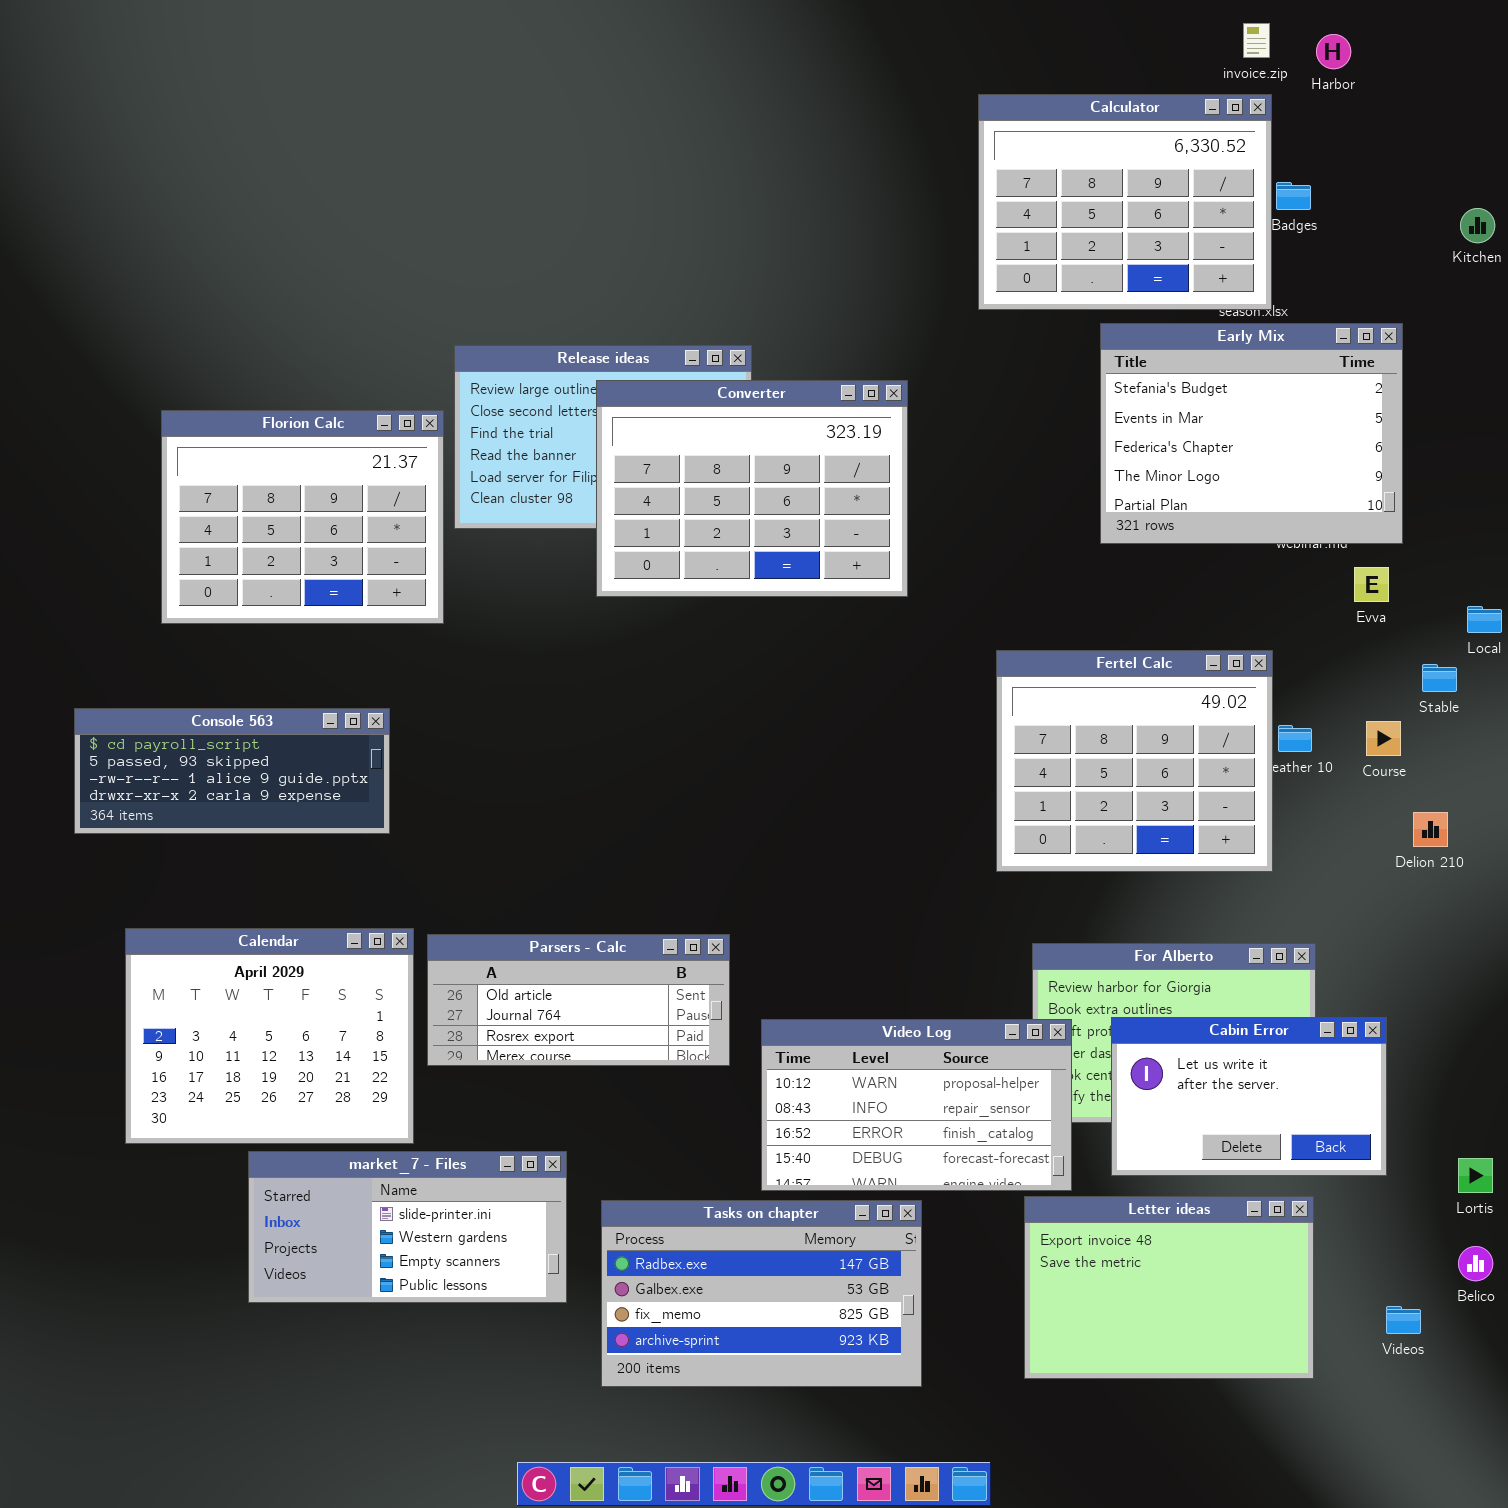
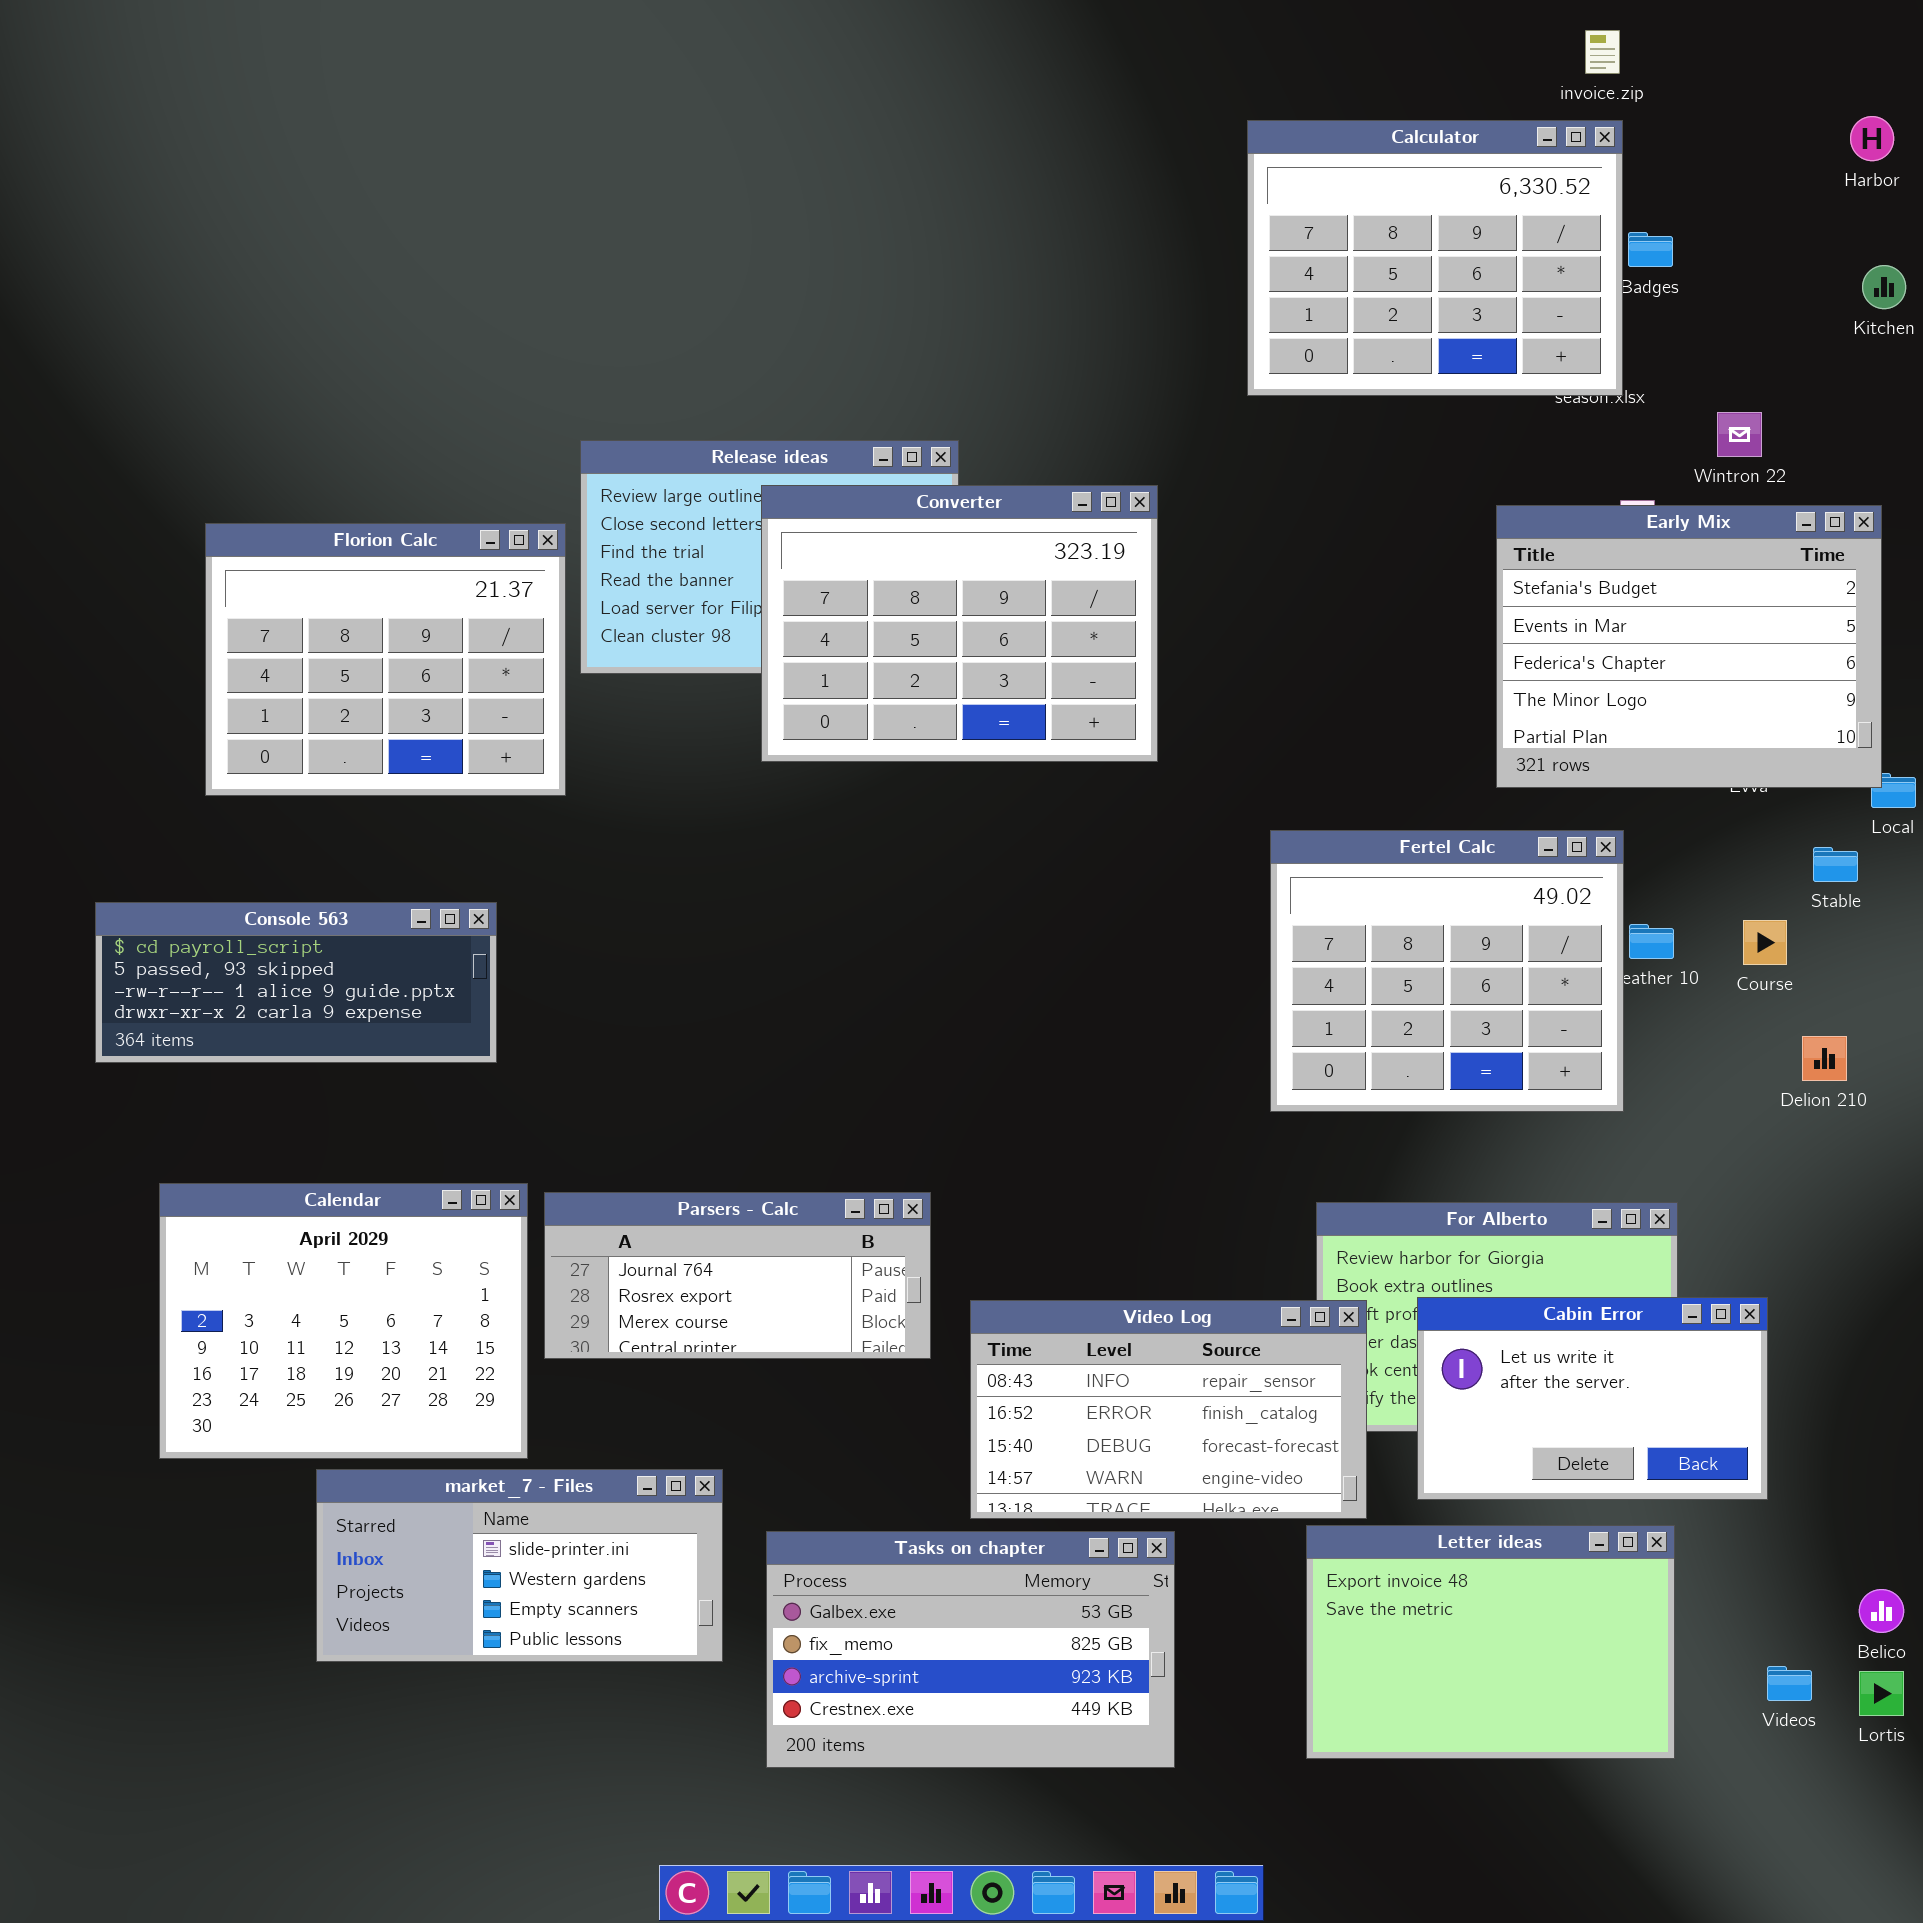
Harbor: [1316,34,1351,69] -> [1850,116,1894,161], moved
Early Mix: [1100,323,1403,544] -> [1496,505,1882,788], moved
Parsers - Calc: [427,934,730,1066] -> [544,1192,931,1359], scrolled down 1 row
Video Log: [761,1019,1072,1191] -> [970,1300,1367,1519], scrolled down 1 row
Lortis: [1458,1158,1493,1193] -> [1859,1671,1904,1716], moved
Tasks on chapter: [601,1200,922,1387] -> [766,1531,1175,1768], scrolled down 1 row

